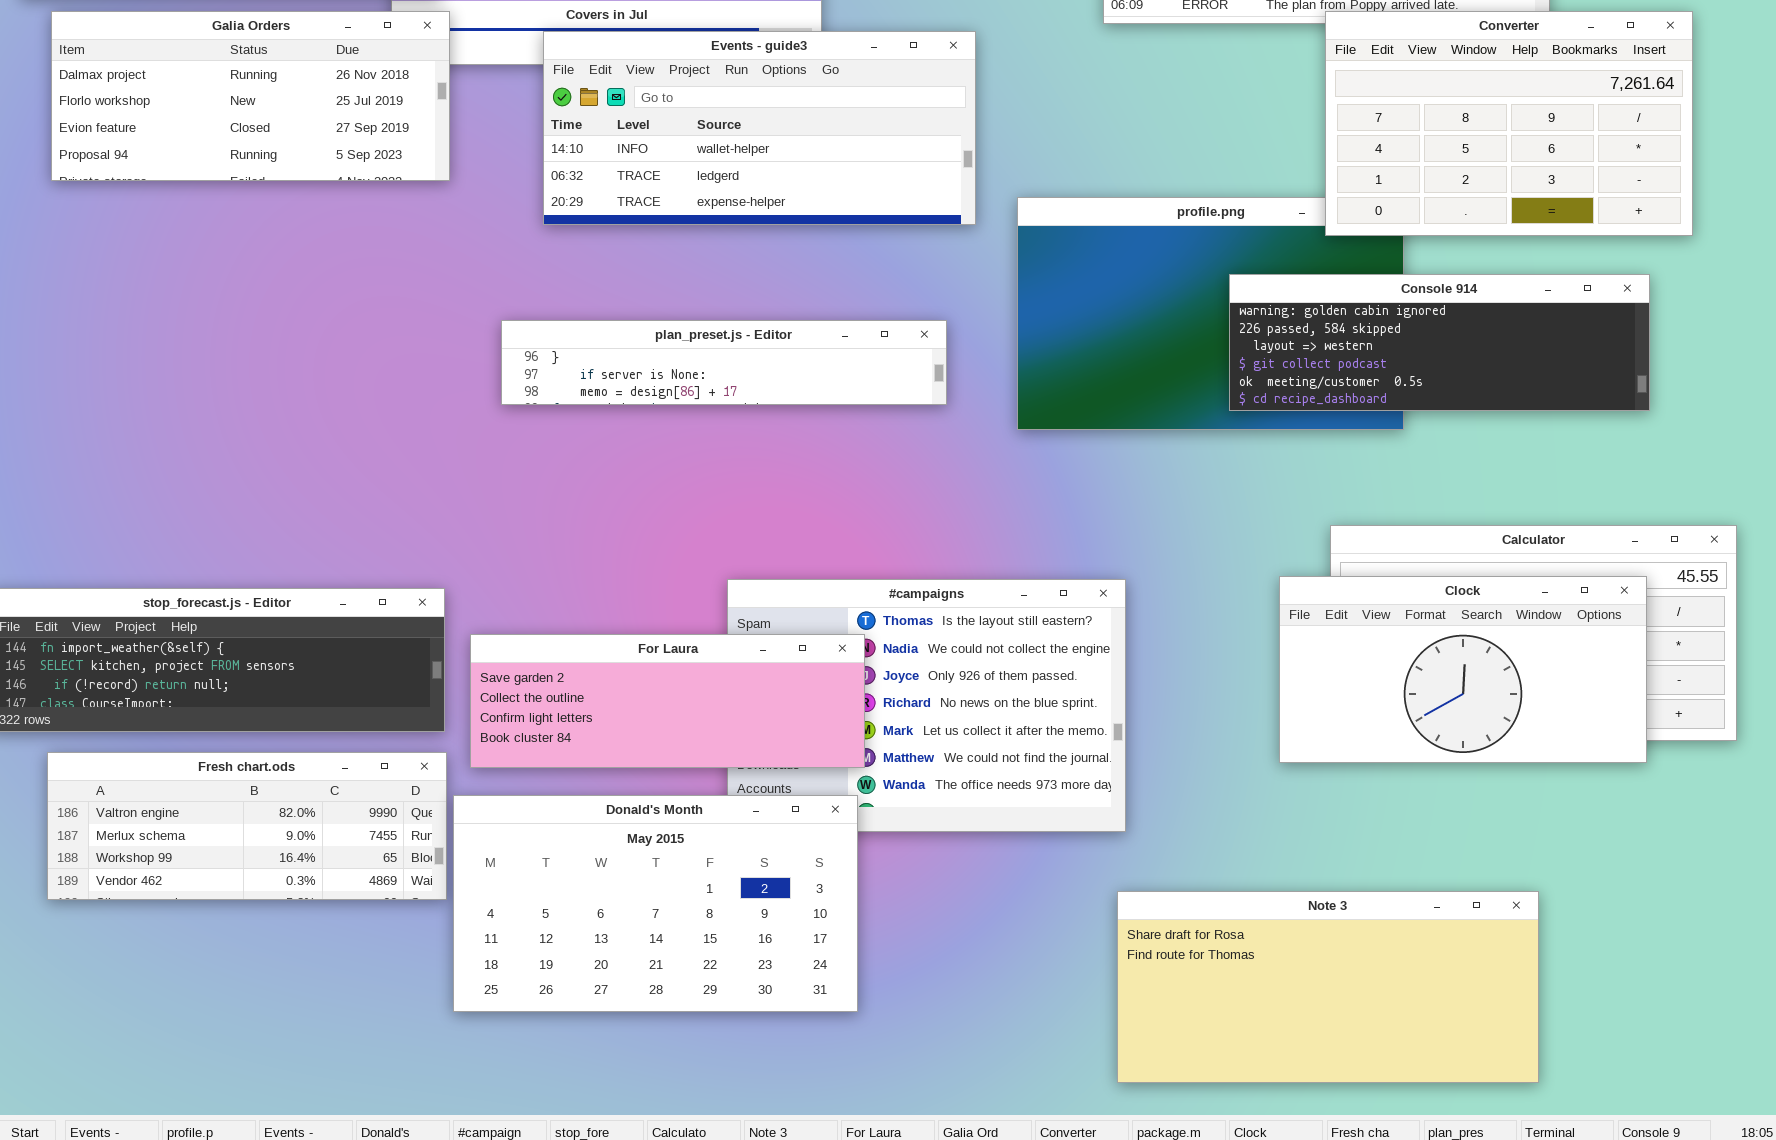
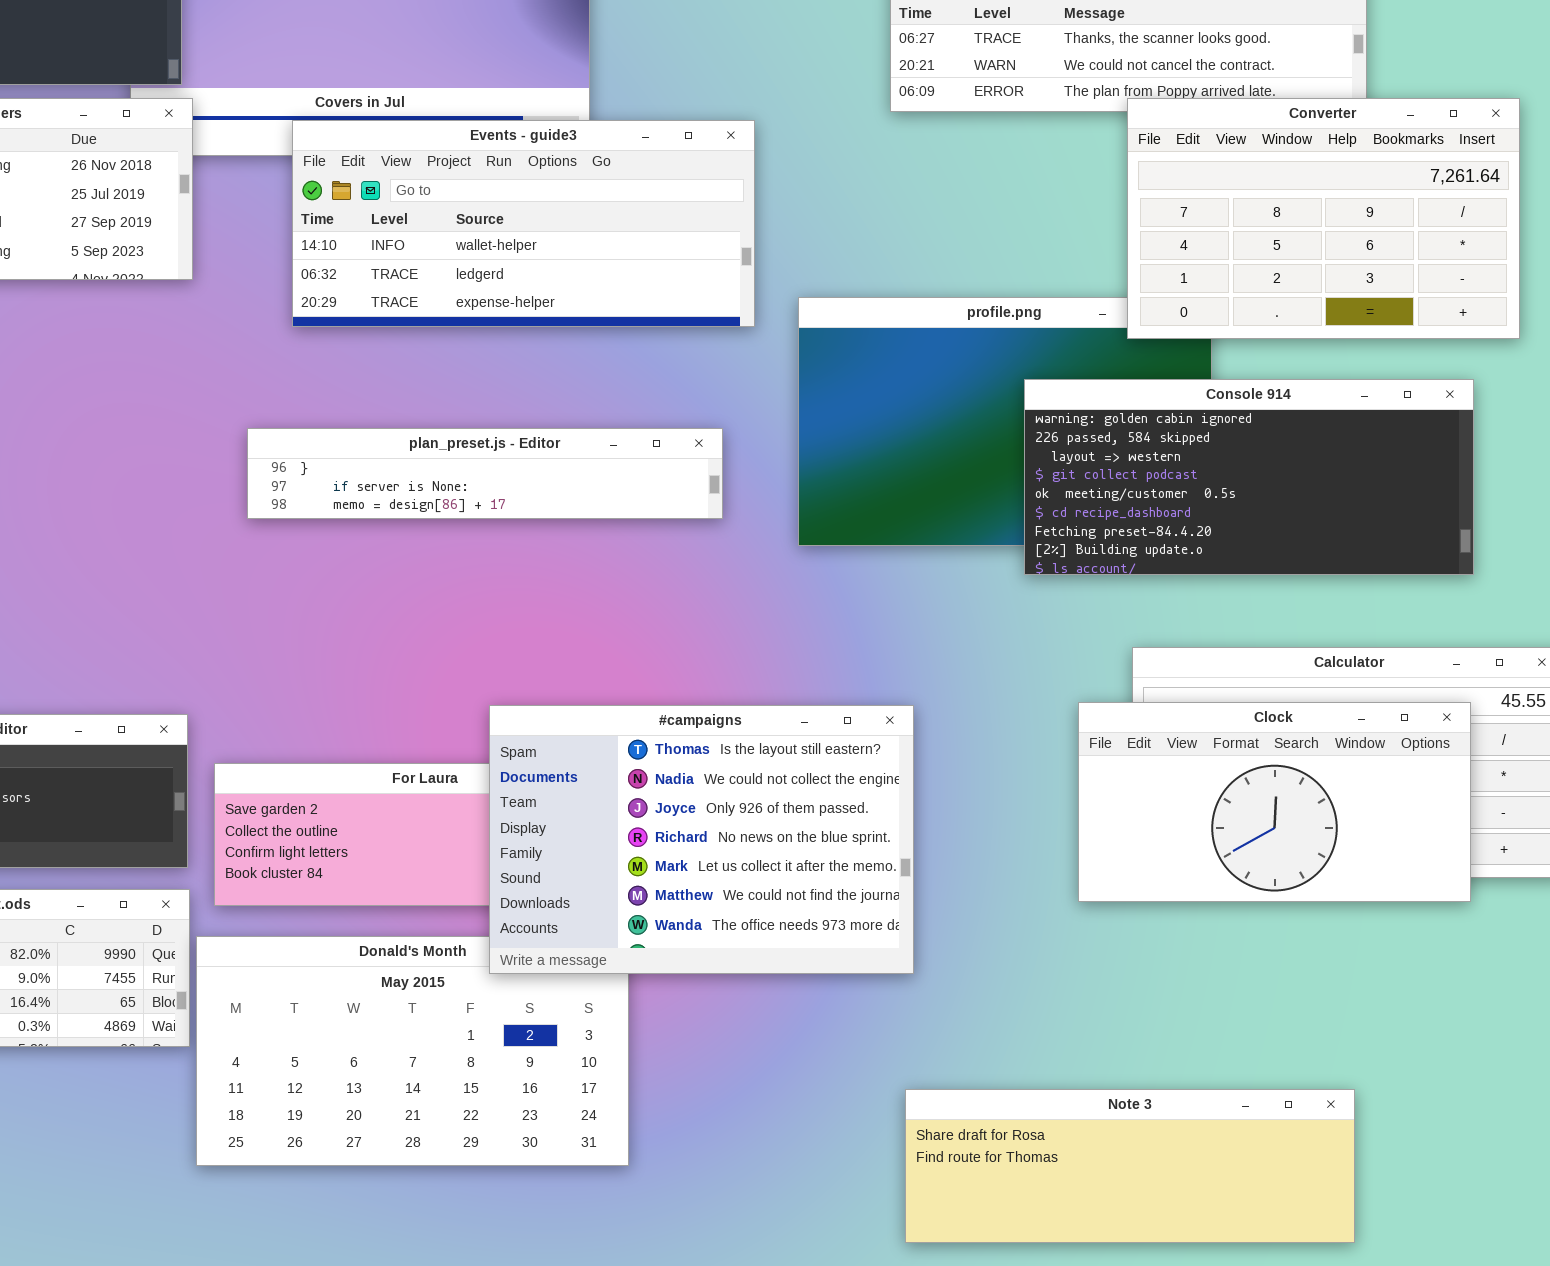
Console 914: [1229,274,1650,411] -> [1024,379,1474,575], resized
#campaigns: [727,579,1126,832] -> [489,705,914,974], raised
Note 3: [1117,891,1539,1083] -> [905,1089,1355,1243], resized

